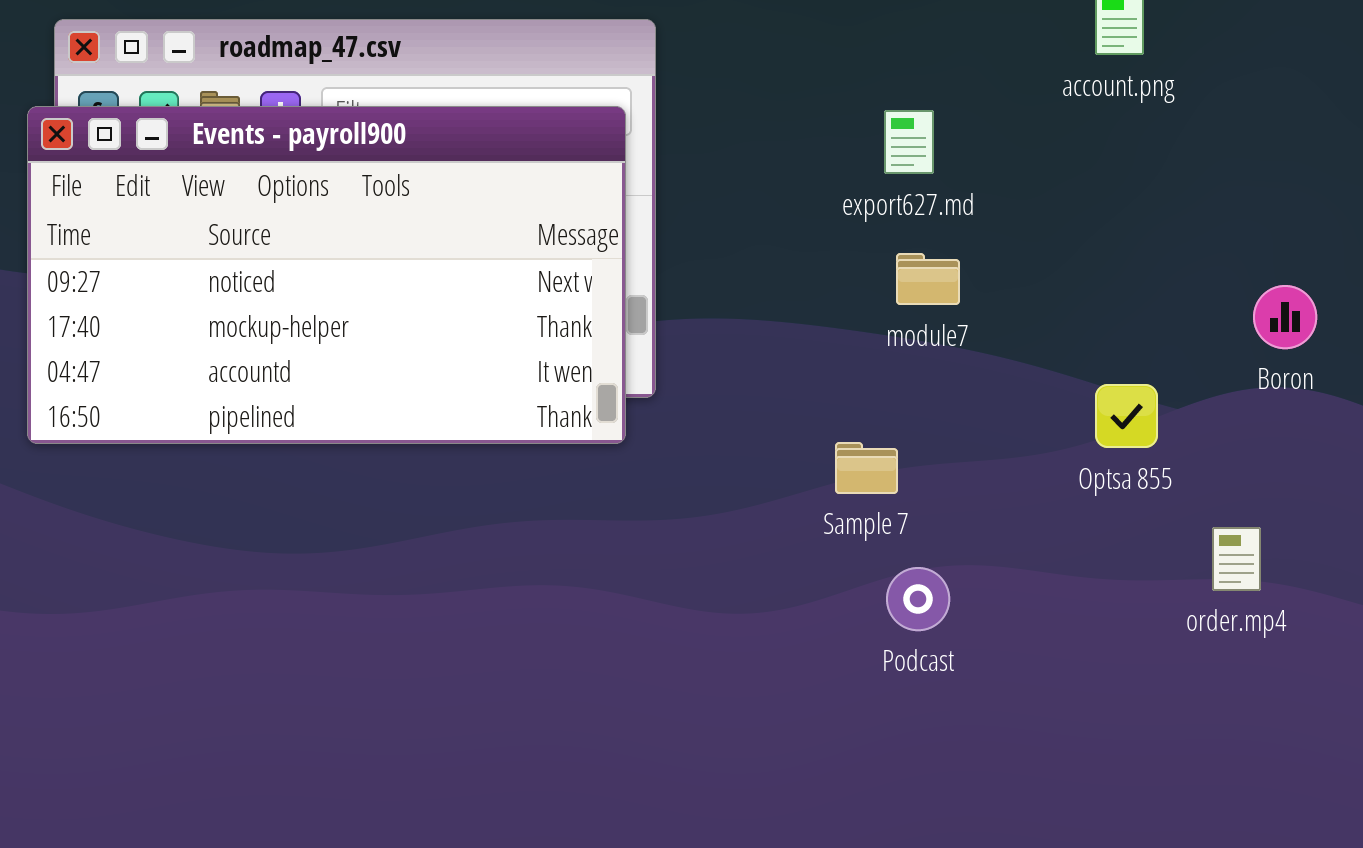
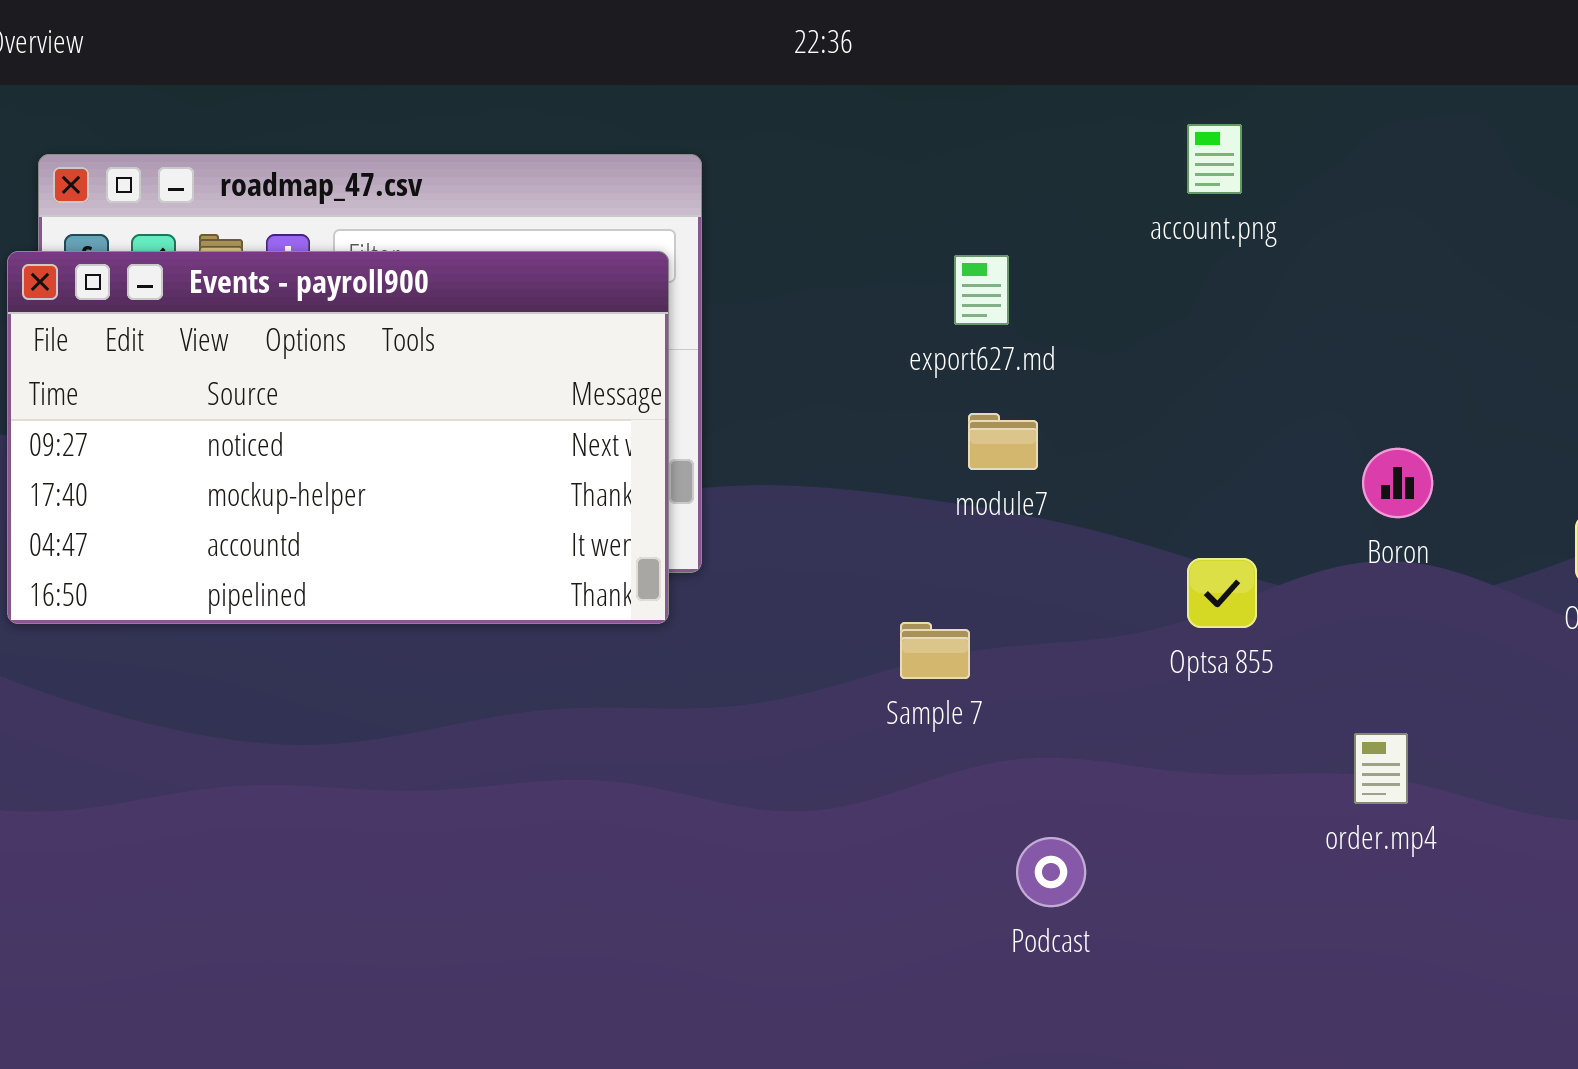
order.mp4: [1212,527,1261,591] -> [1354,733,1408,804], moved
Podcast: [886,567,950,631] -> [1016,837,1086,907], moved

